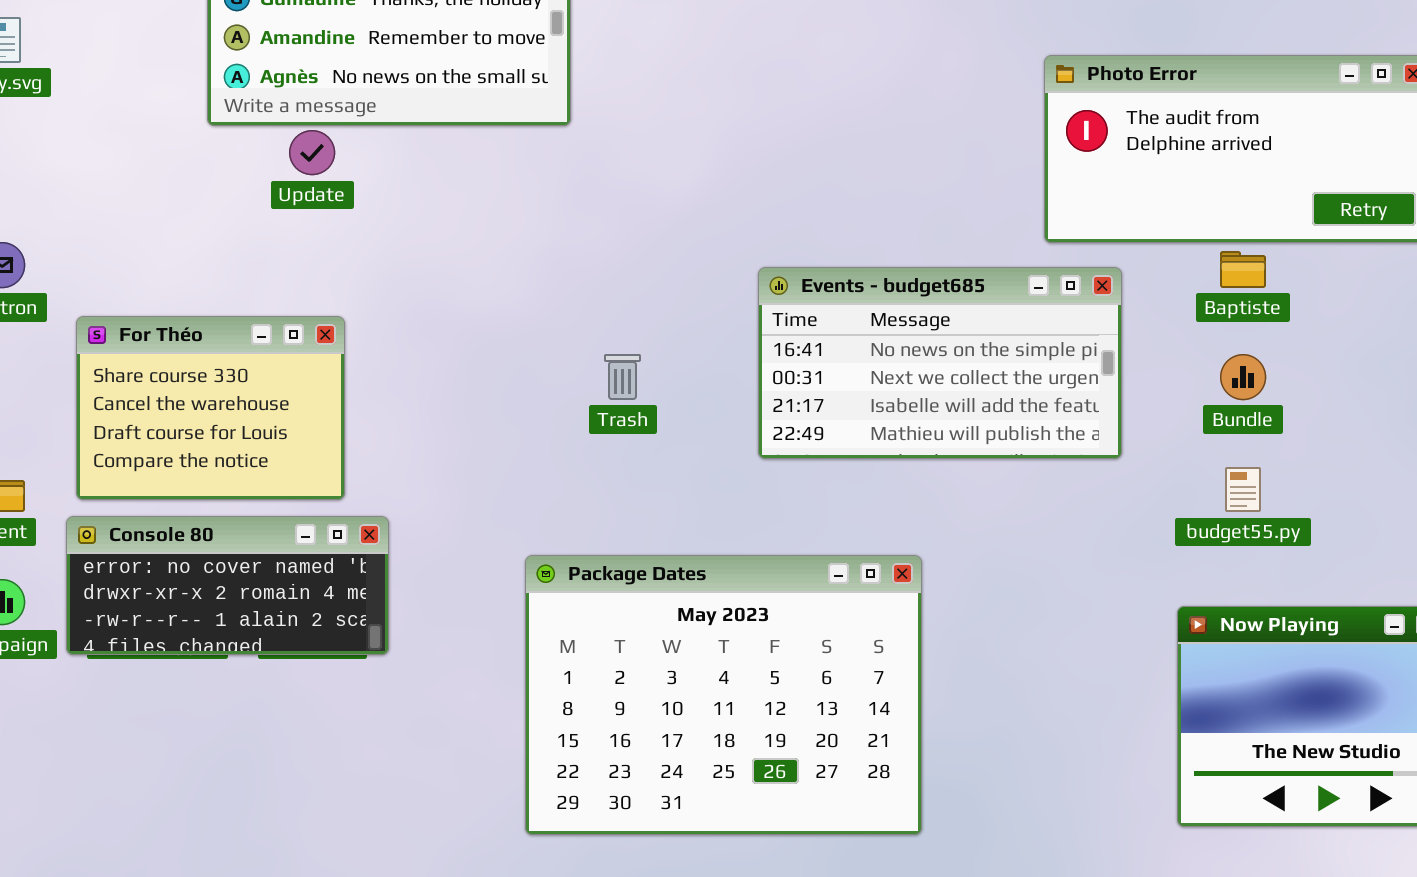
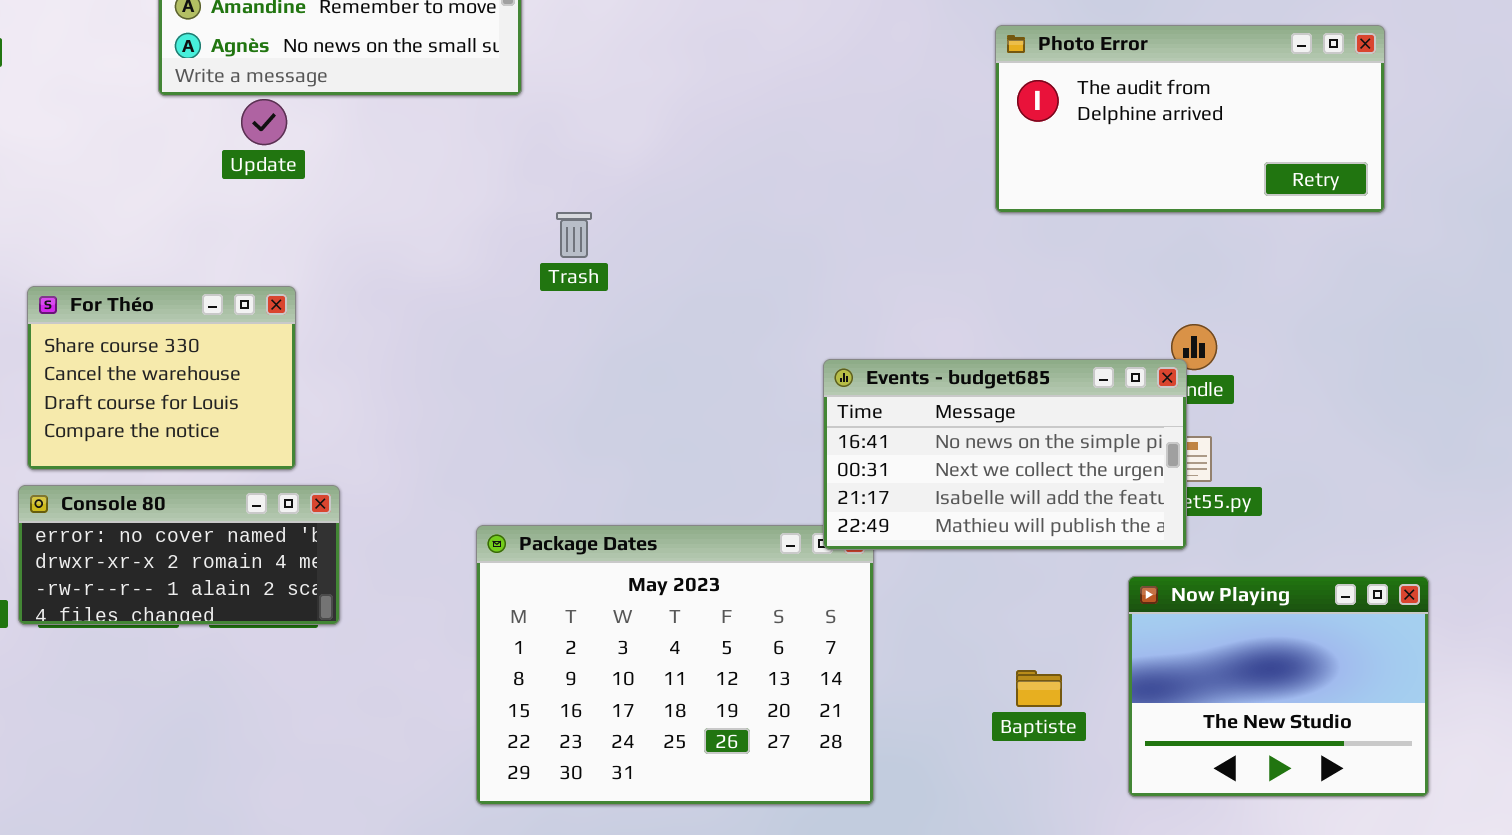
Baptiste: [1220,251,1266,288] -> [1016,670,1062,707], moved
Events - budget685: [758,267,1122,459] -> [823,359,1187,550], moved
Trash: [604,354,641,400] -> [556,212,592,258], moved

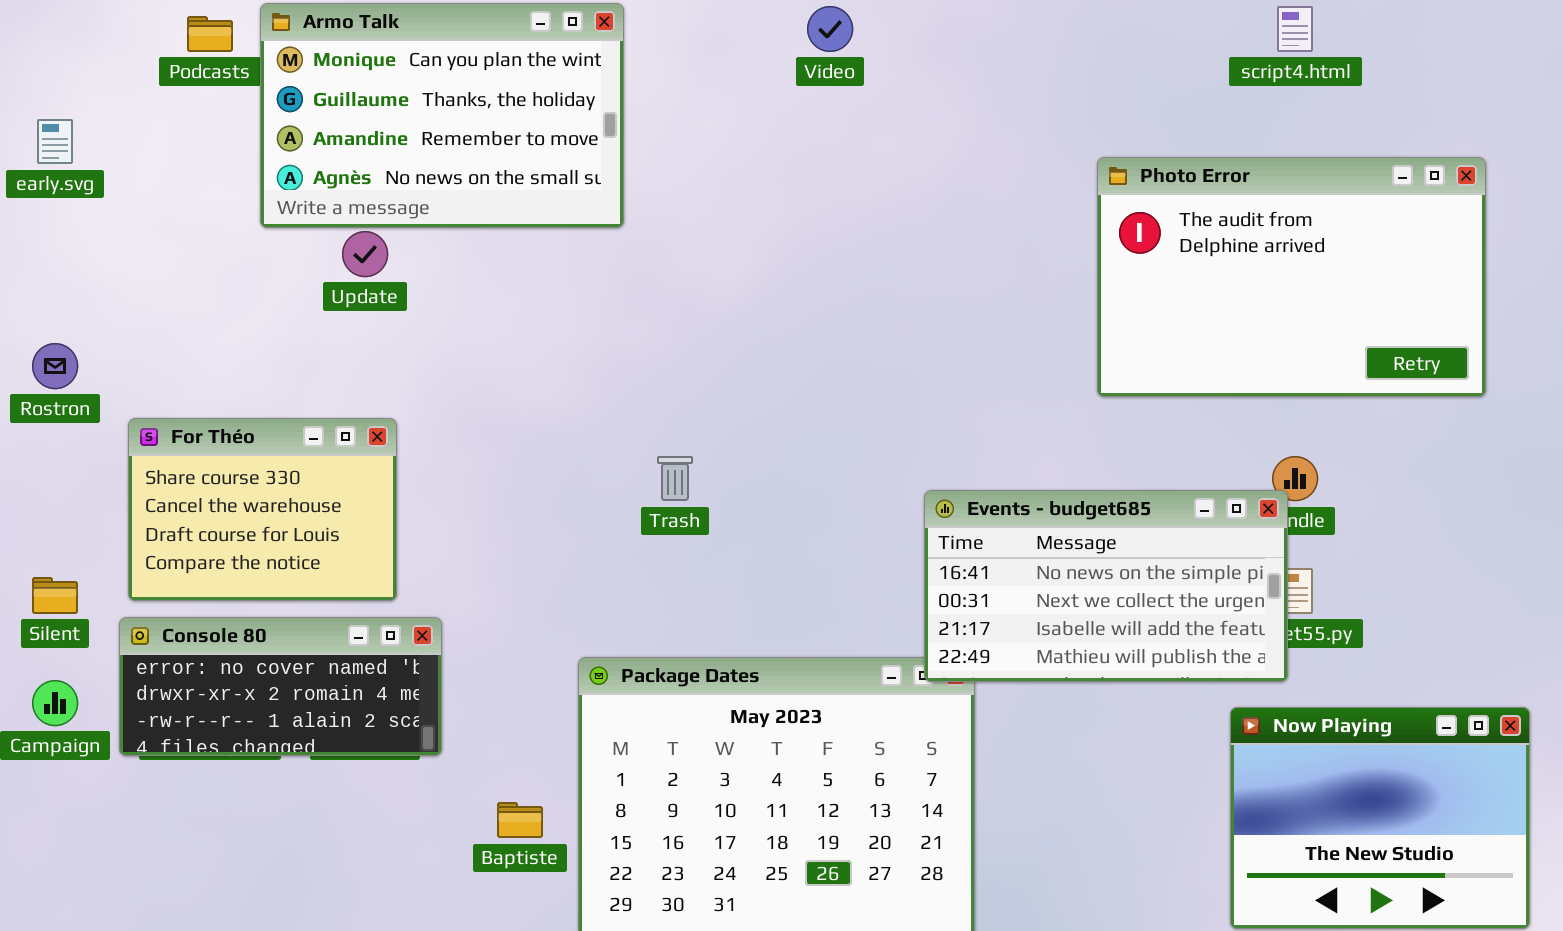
Photo Error: [995,25,1385,213] -> [1097,157,1486,397], resized
Trash: [556,212,592,258] -> [657,456,693,501], moved
Baptiste: [1016,670,1062,707] -> [497,802,543,838], moved

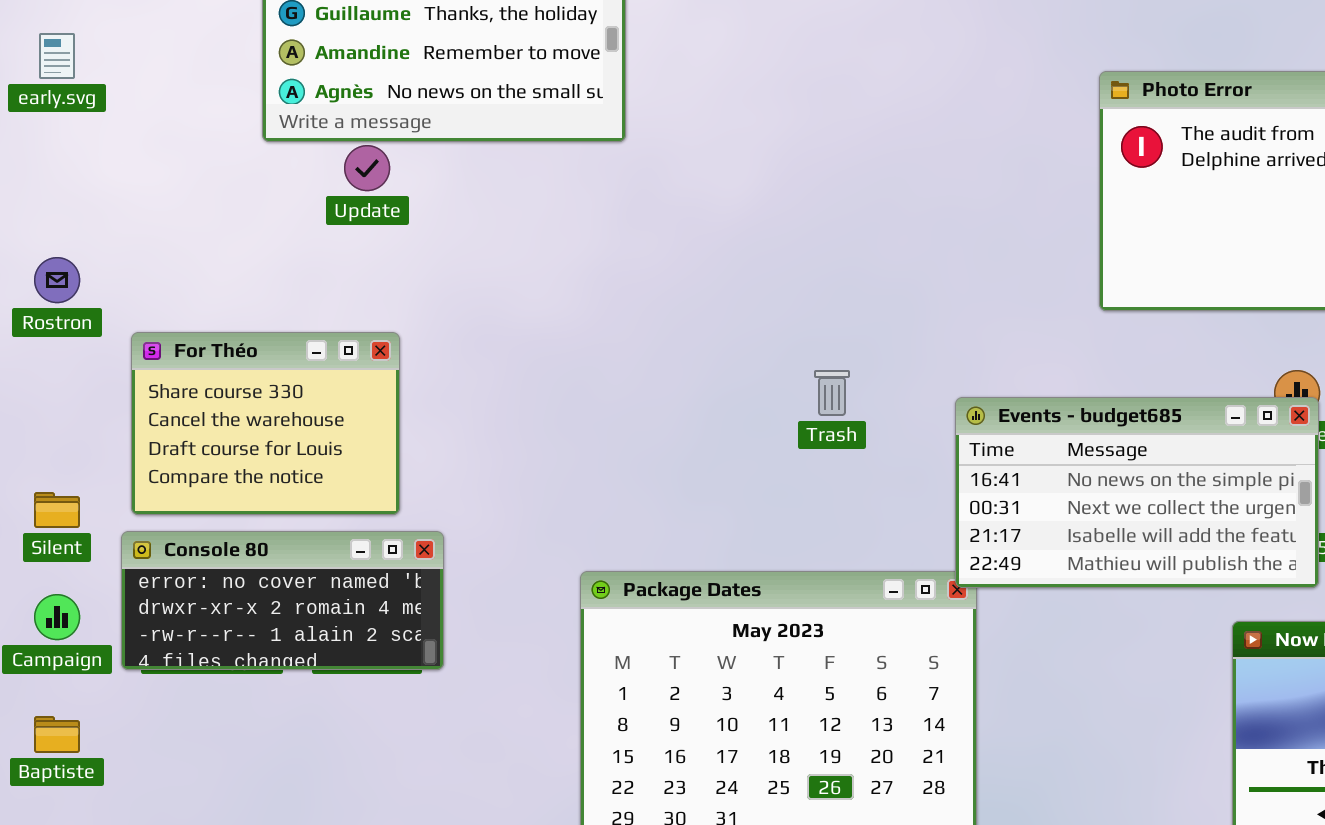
Trash: [657,456,693,501] -> [814,370,850,416], moved
Events - budget685: [924,490,1288,682] -> [955,397,1319,588], moved
Baptiste: [497,802,543,838] -> [34,716,80,753], moved

